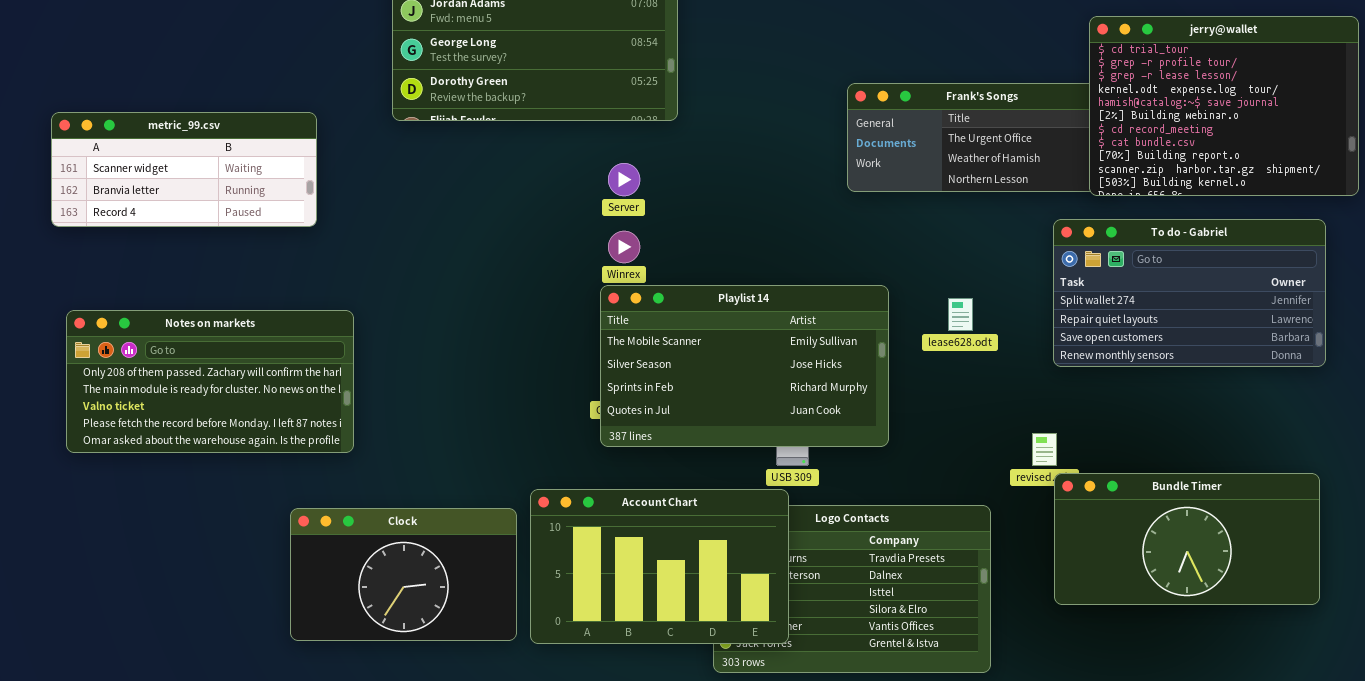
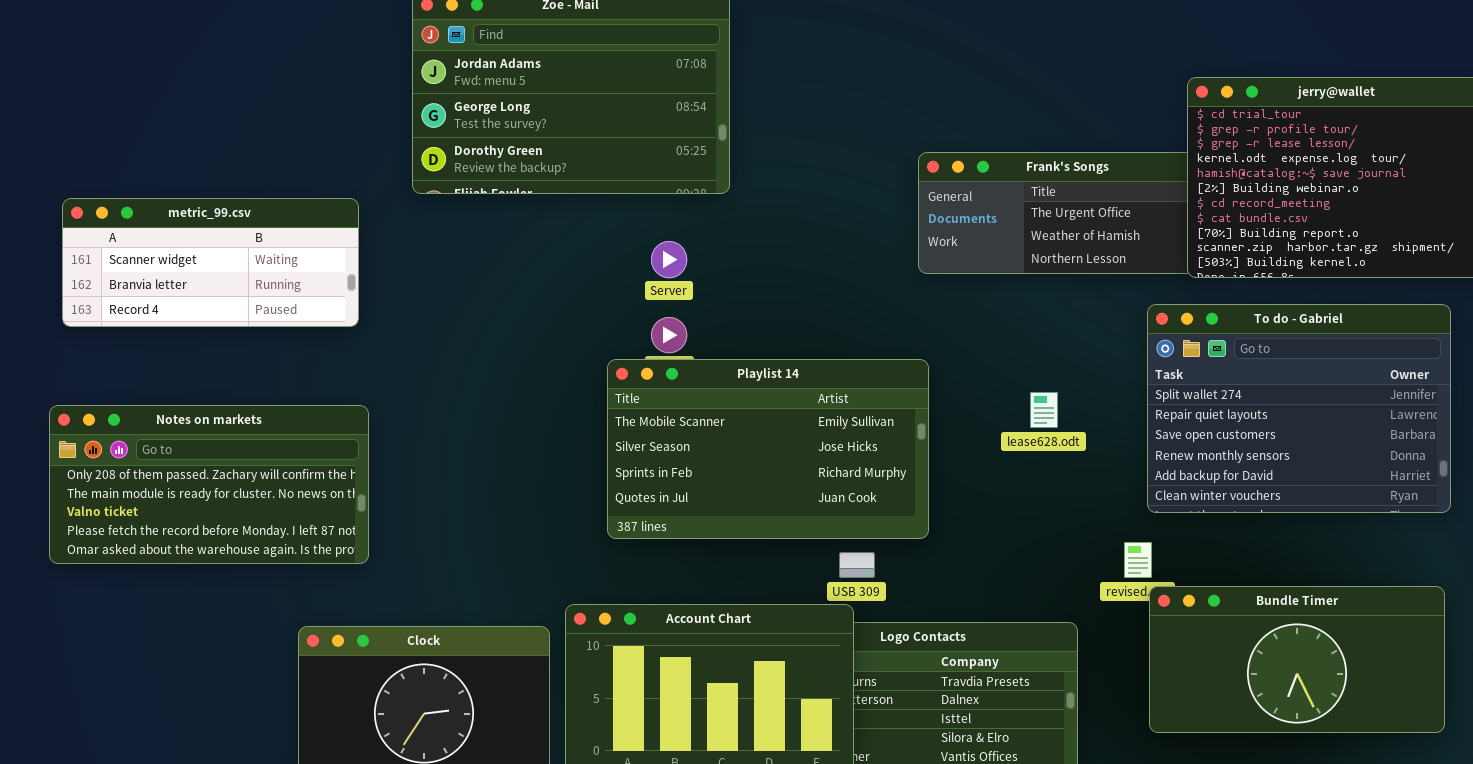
metric_99.csv: [51,112,317,227] -> [62,198,359,327], moved
To do - Gabriel: [1053,219,1326,367] -> [1147,304,1451,513], resized
Playlist 14: [600,285,889,447] -> [607,359,929,539], moved

